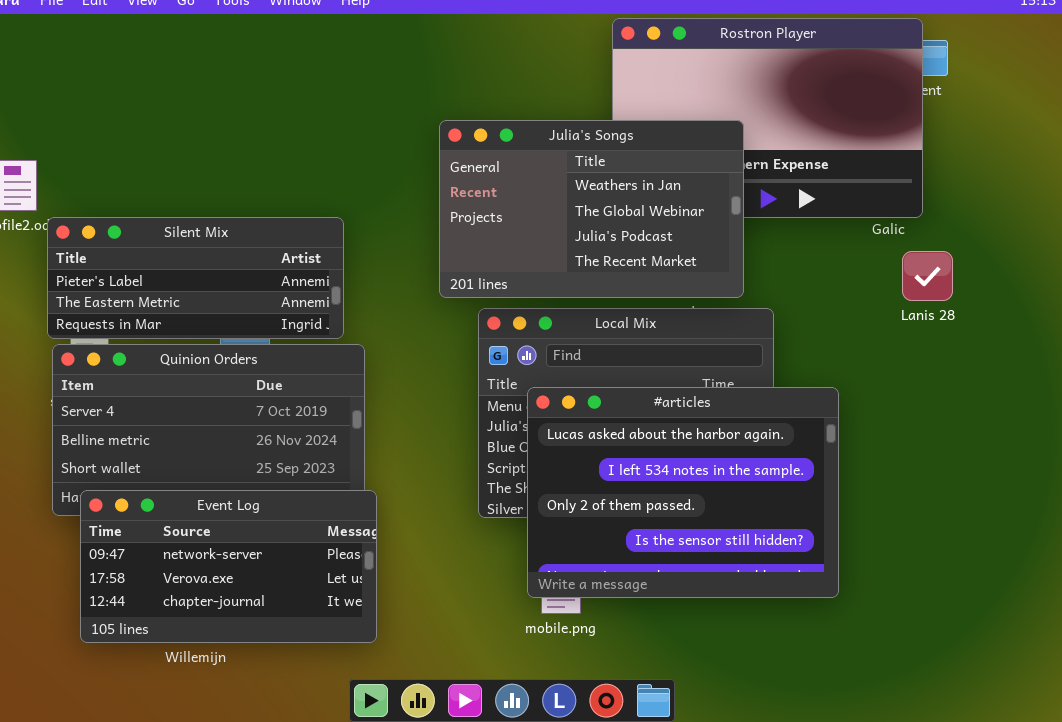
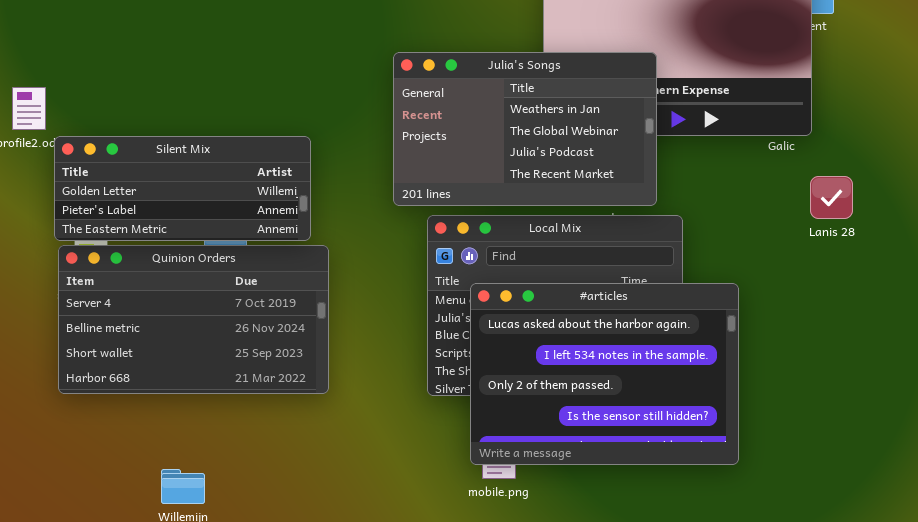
Silent Mix: [47,217,344,339] -> [54,136,311,241], scrolled up 1 row
Lanis 28: [902,251,953,301] -> [810,176,853,219], moved
Event Log: [80,490,377,643] -> none, closed

